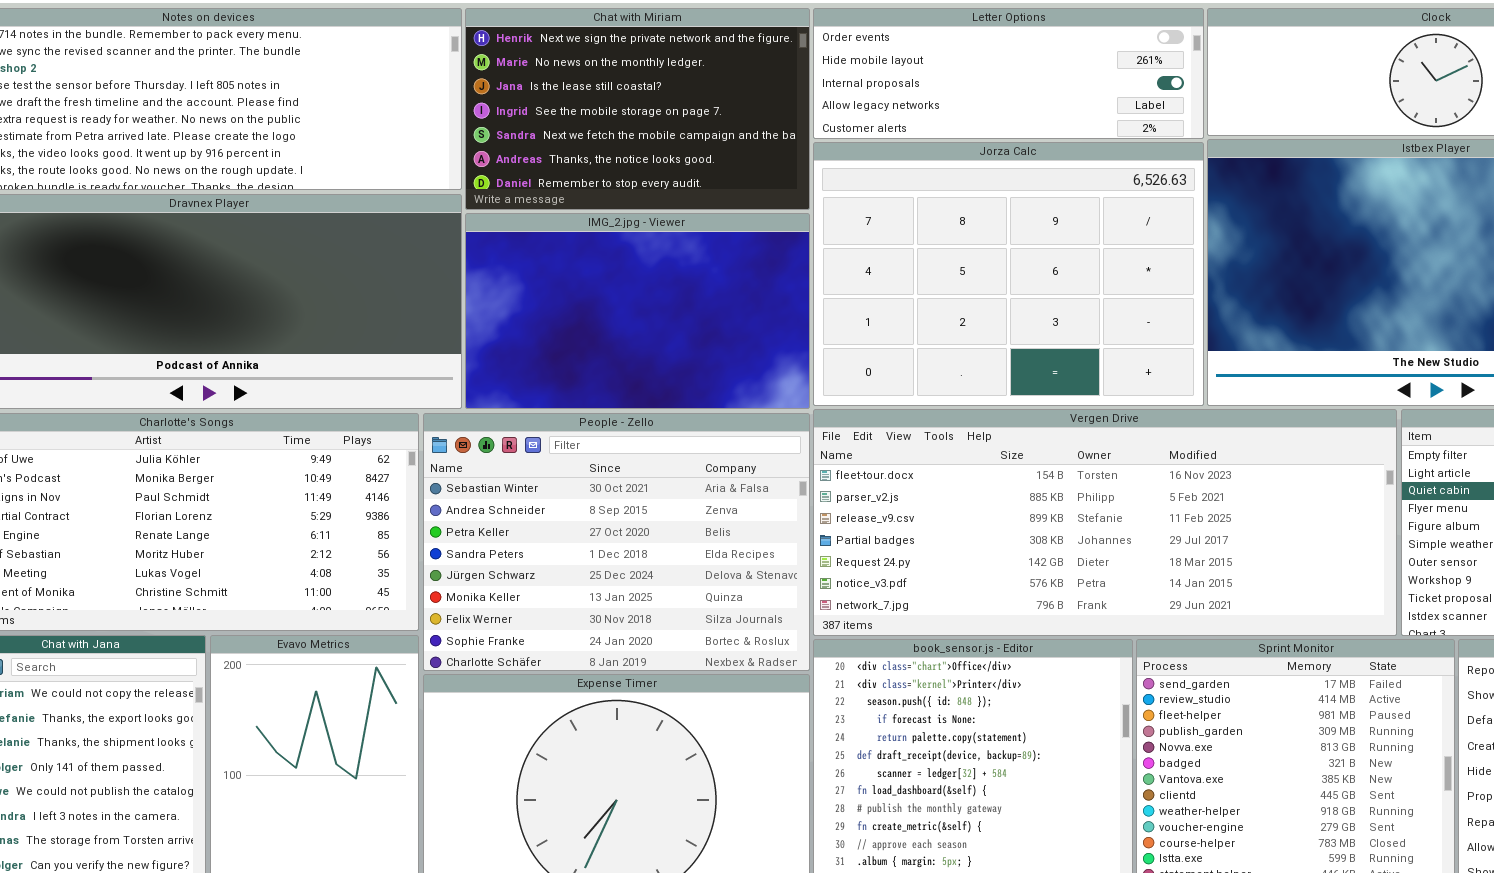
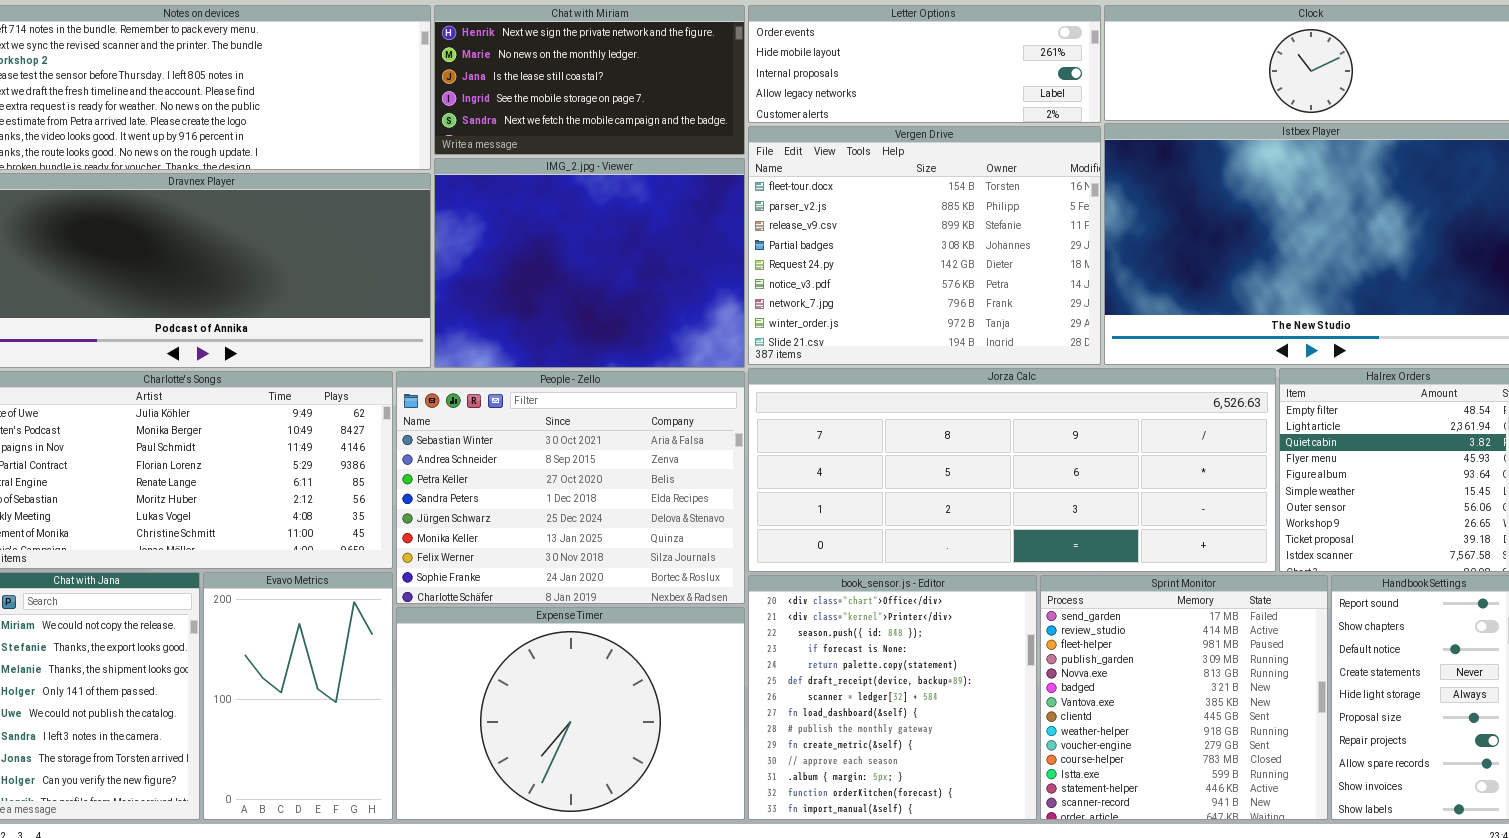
Chat with Miriam: [465,8,810,210] -> [434,5,745,155], resized
Jorza Calc: [813,142,1204,406] -> [748,368,1276,572], moved, resized
IMG_2.jpg - Viewer: [465,213,810,409] -> [434,158,745,368], resized
Vergen Drive: [813,409,1397,636] -> [748,126,1101,365], moved, resized

